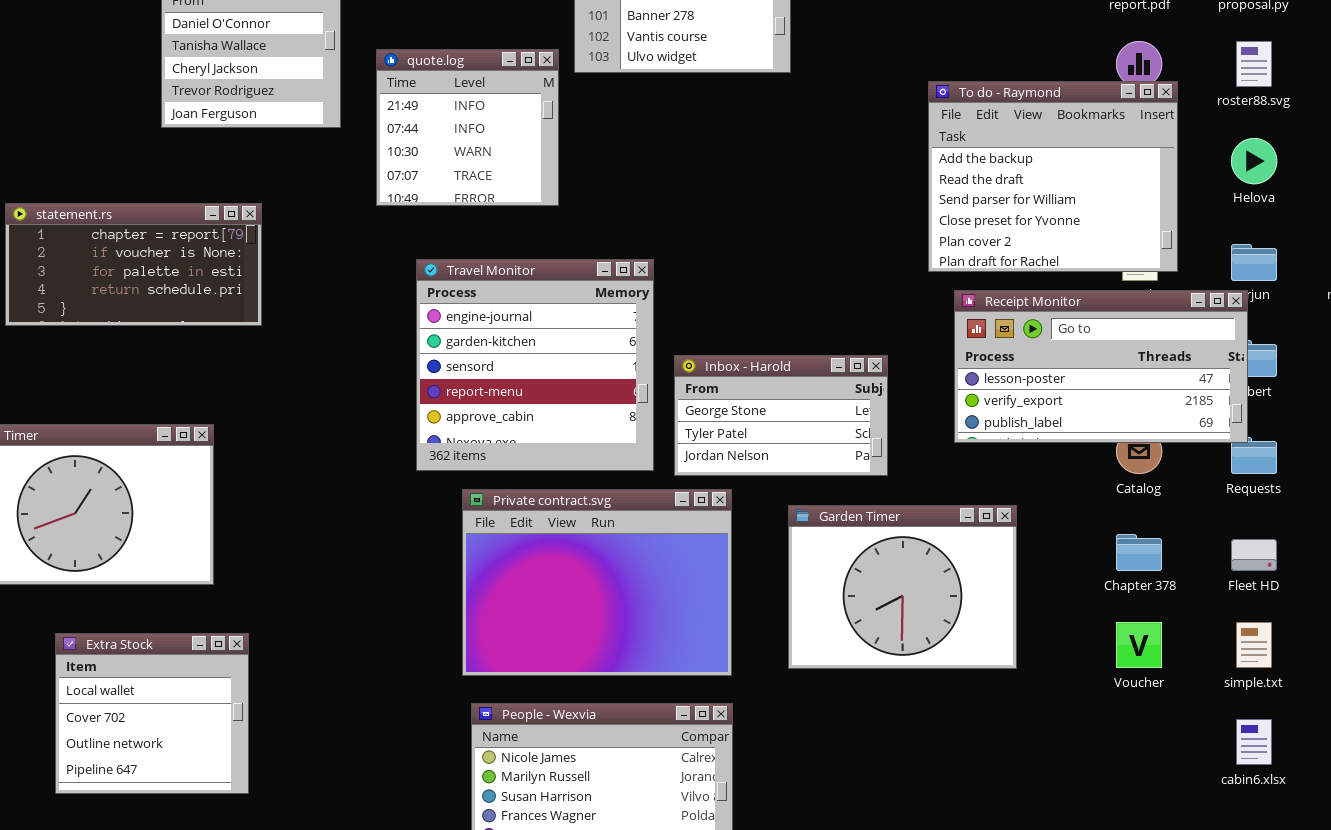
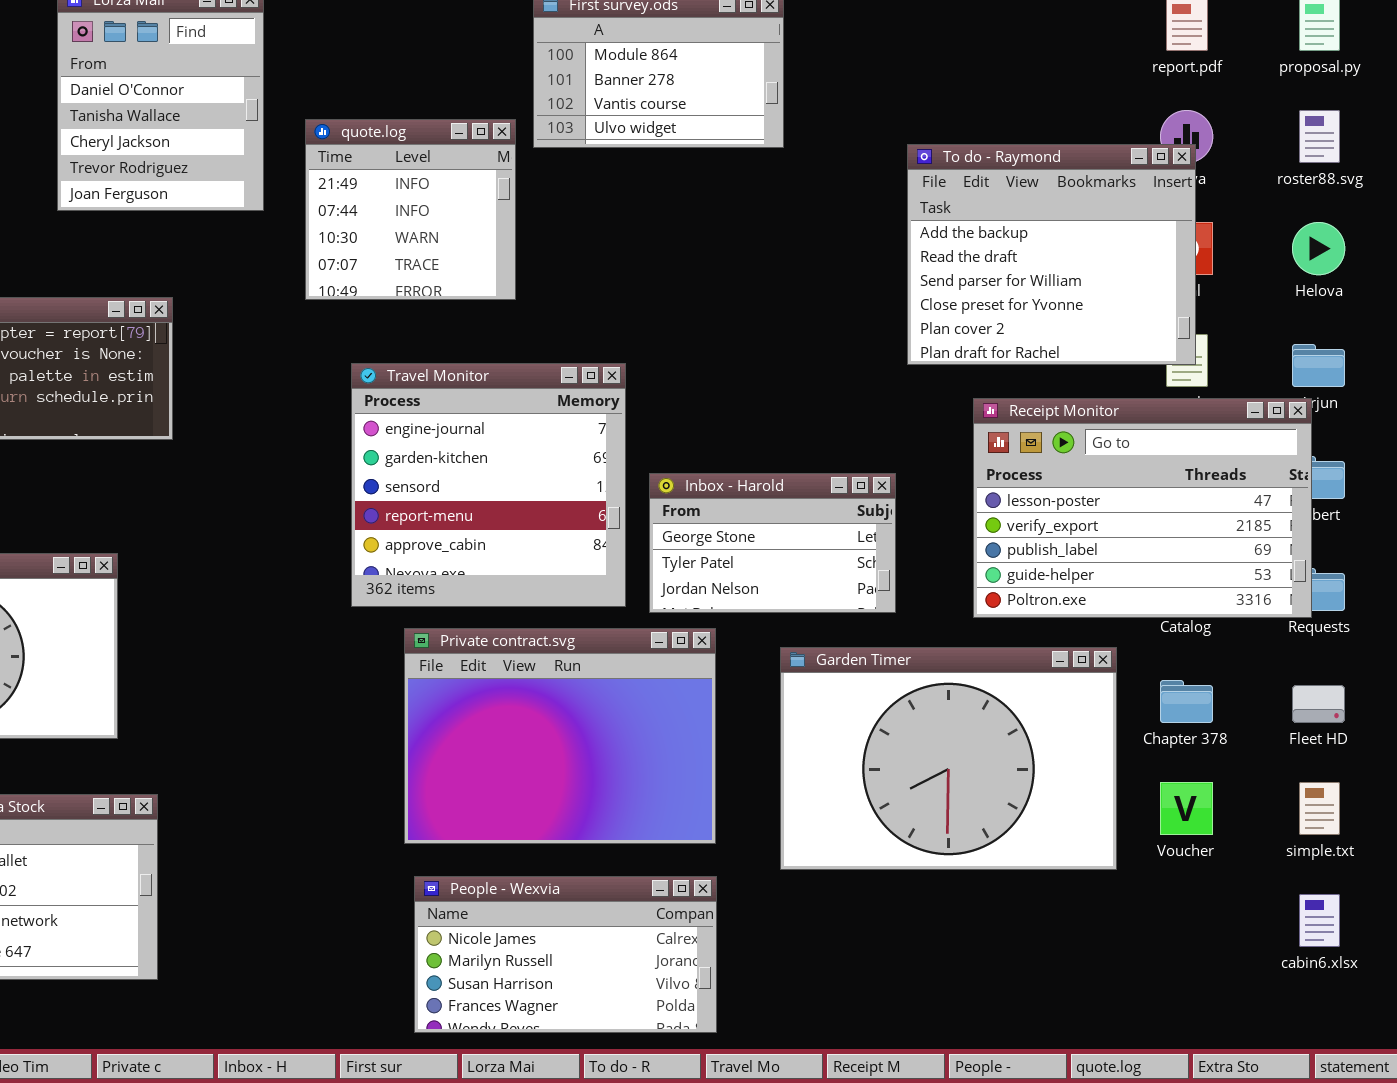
To do - Raymond: [928,81,1178,272] -> [907,144,1196,365], moved
Receipt Monitor: [954,290,1248,443] -> [973,398,1312,618], resized
Garden Timer: [788,505,1017,669] -> [780,647,1117,870], resized

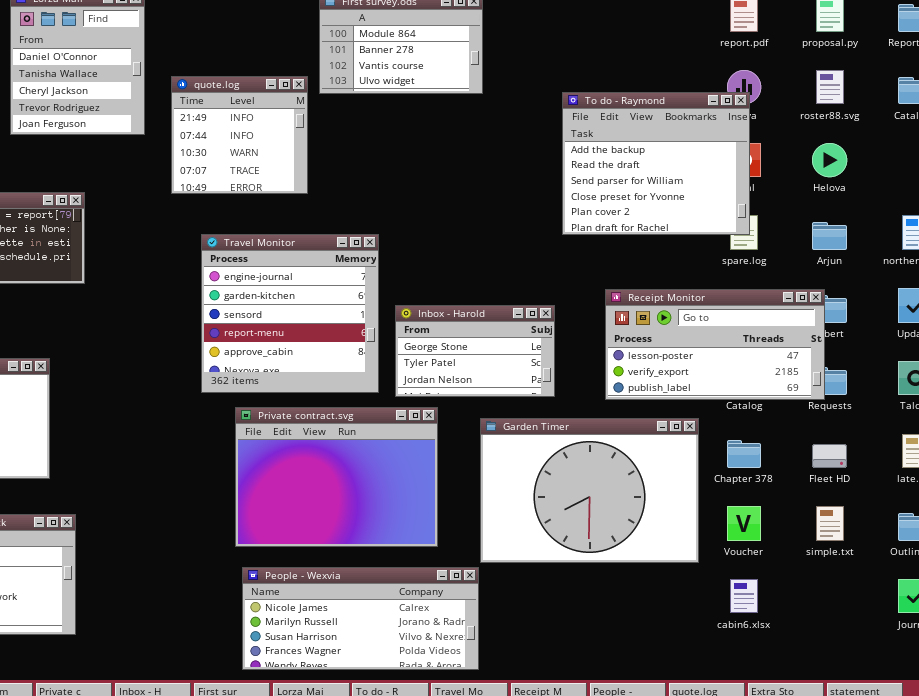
Receipt Monitor: [973,398,1312,618] -> [605,289,825,400], resized
People - Wexvia: [414,876,717,1033] -> [242,567,479,670], resized
cabin6.xlsx: [1299,894,1340,947] -> [730,579,758,613], moved

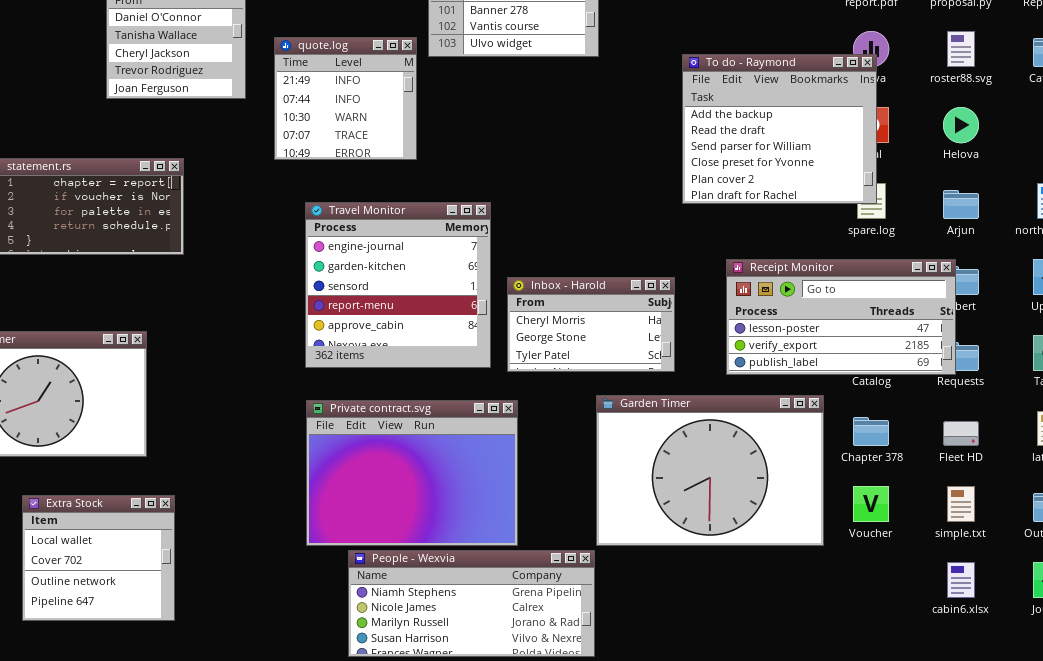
Inbox - Harold: [395,305,555,397] -> [507,277,675,372], scrolled up 1 row
Private contract.svg: [235,407,438,547] -> [306,400,518,546], moved
People - Wexvia: [242,567,479,670] -> [348,550,595,657], scrolled up 1 row
cabin6.xlsx: [730,579,758,613] -> [947,562,975,598], moved

